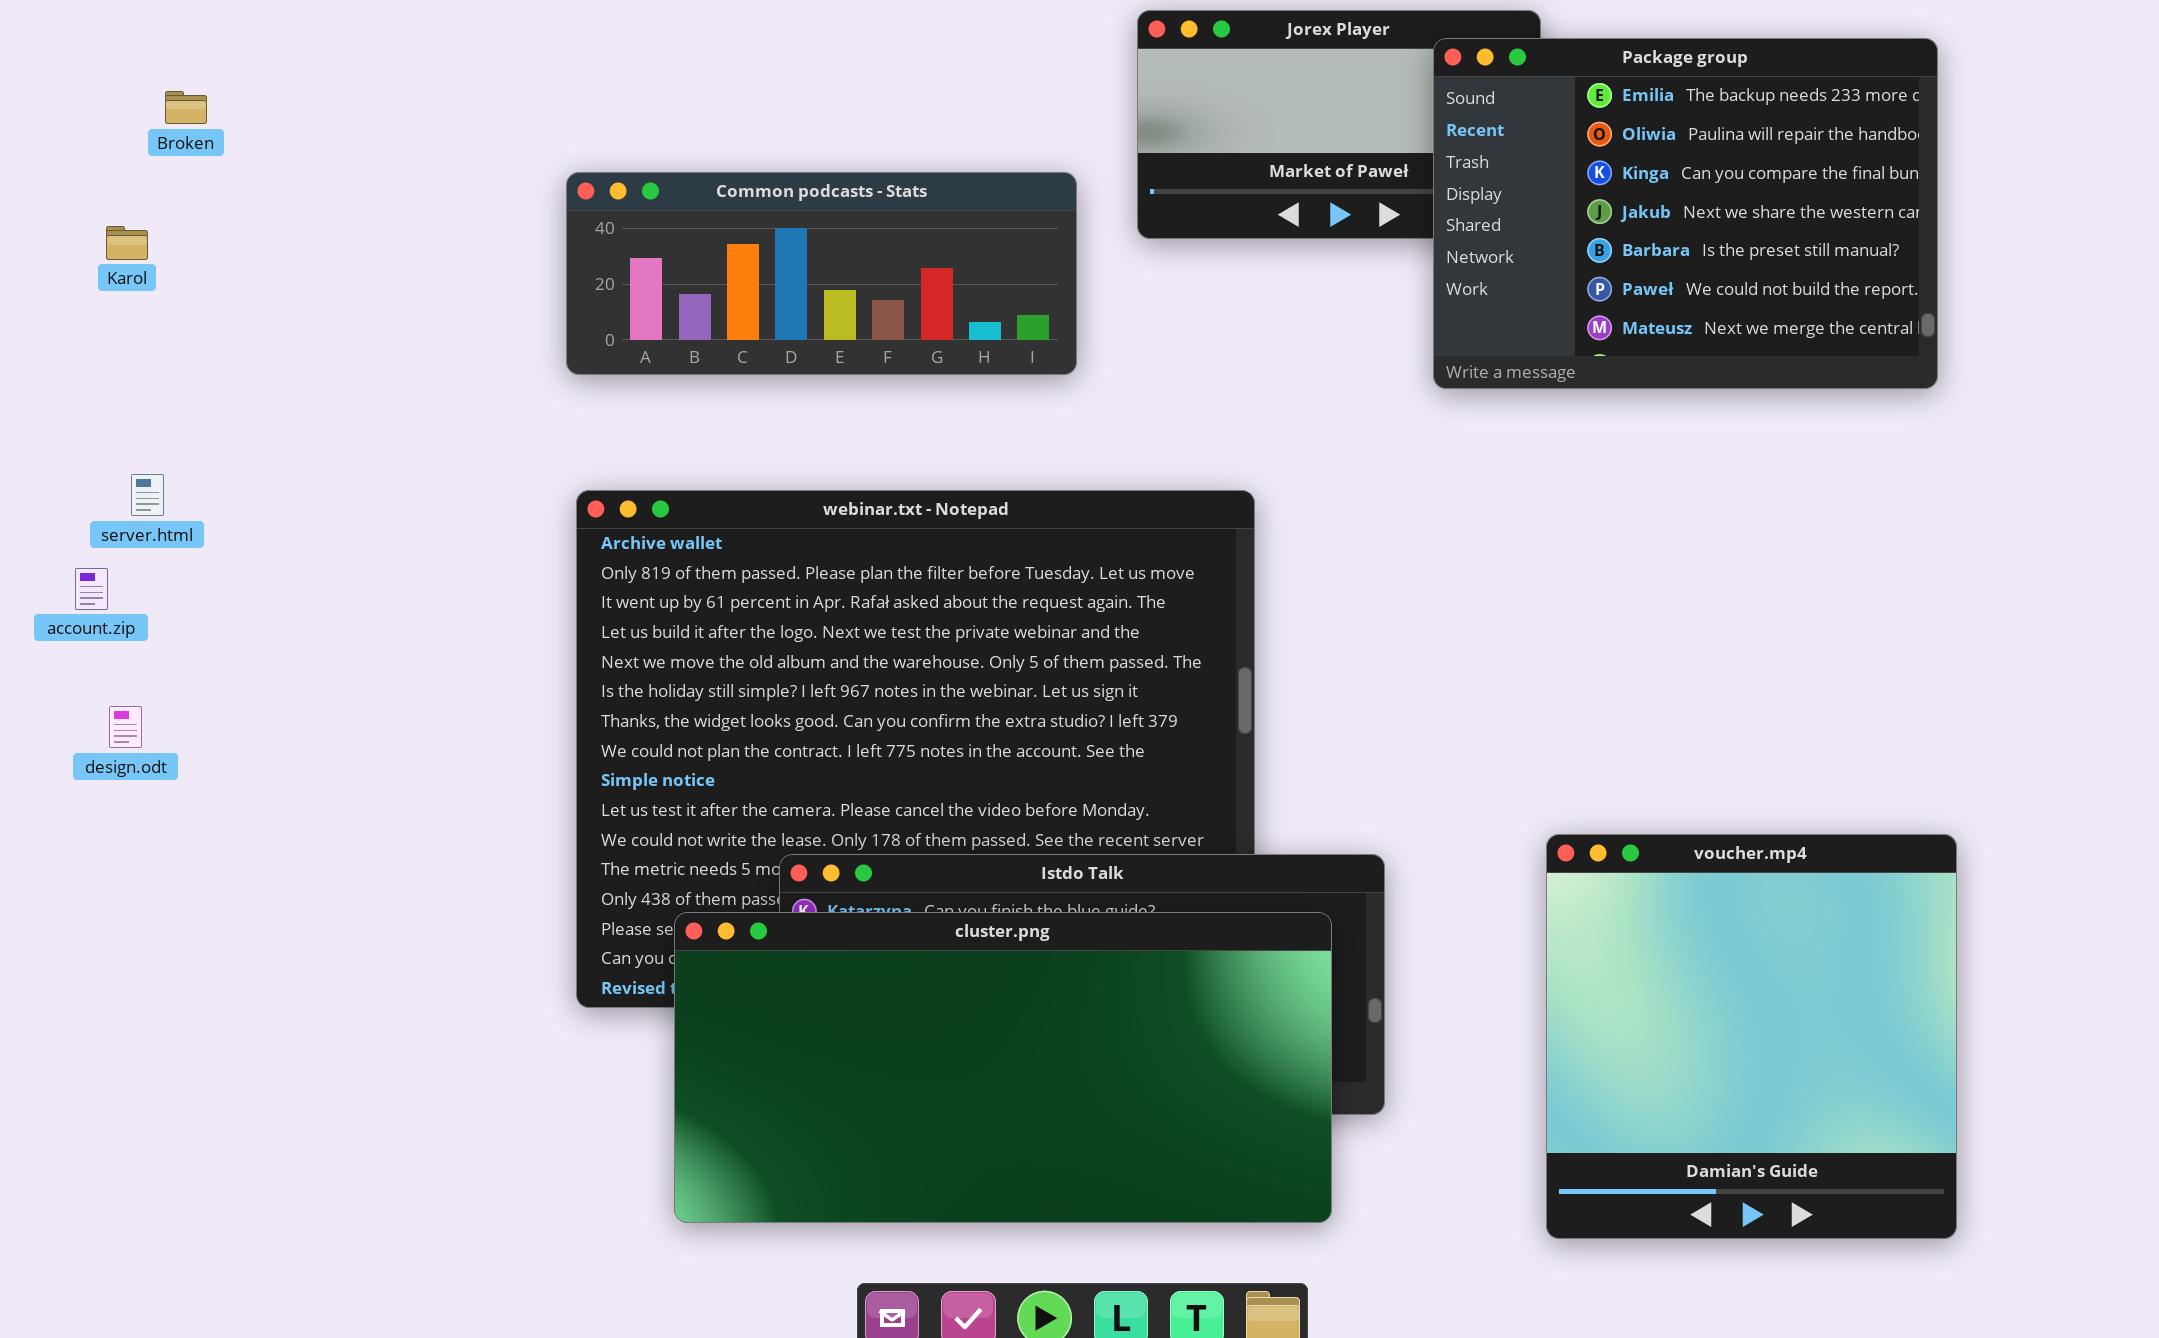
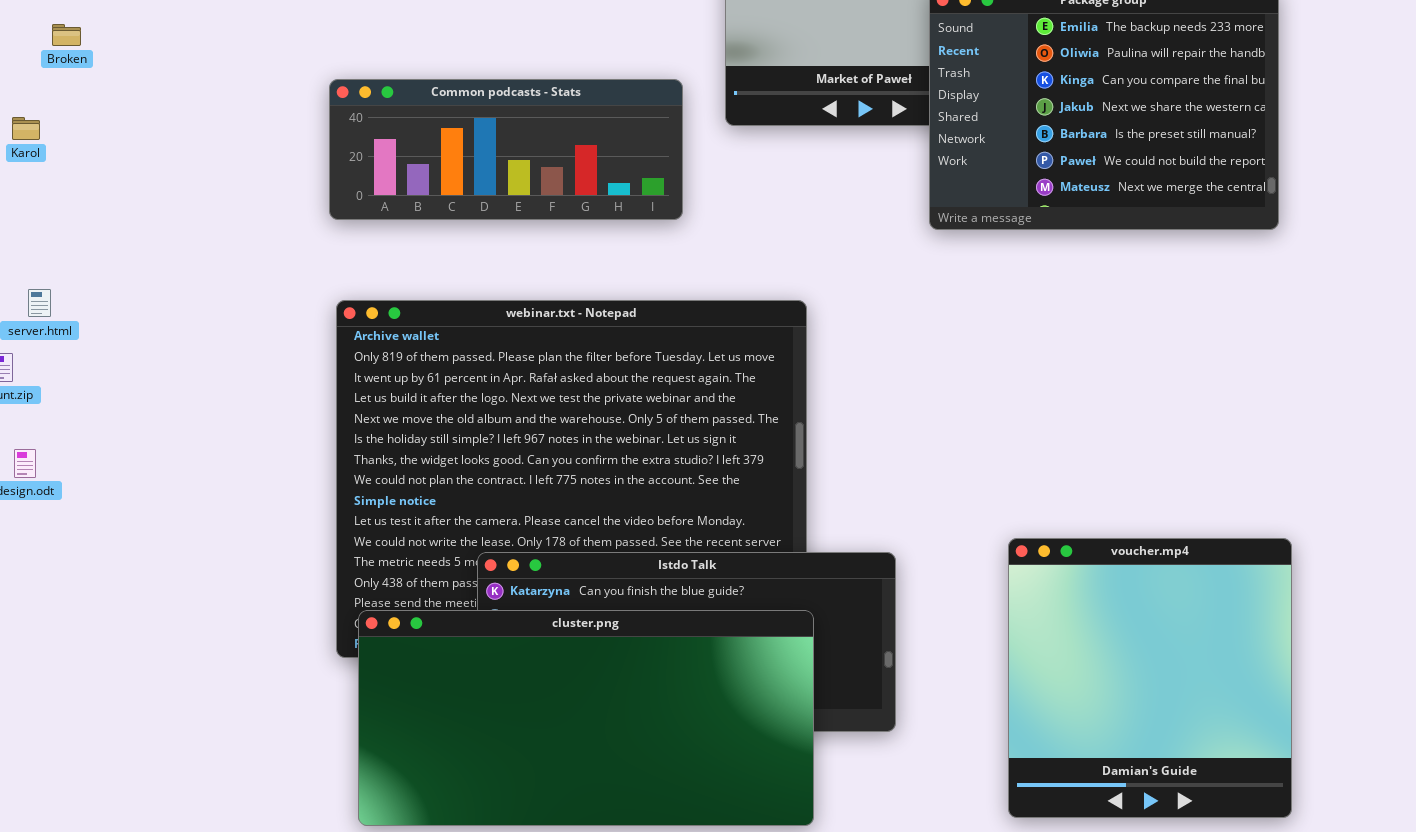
cluster.png: [674,912,1332,1223] -> [358,610,814,826], moved

